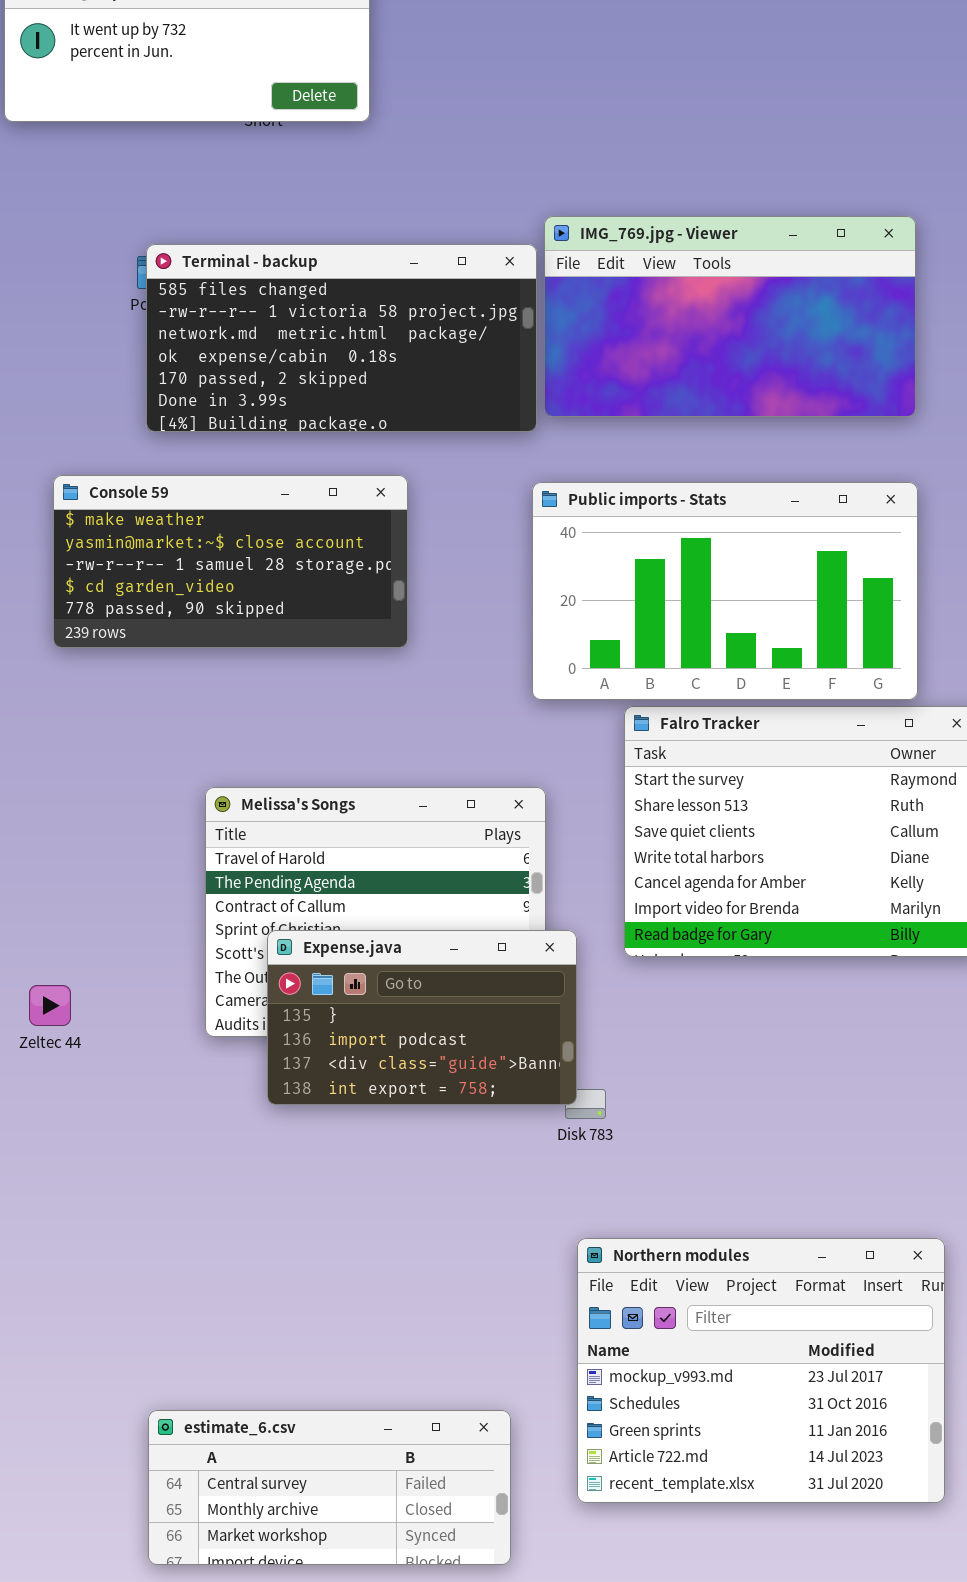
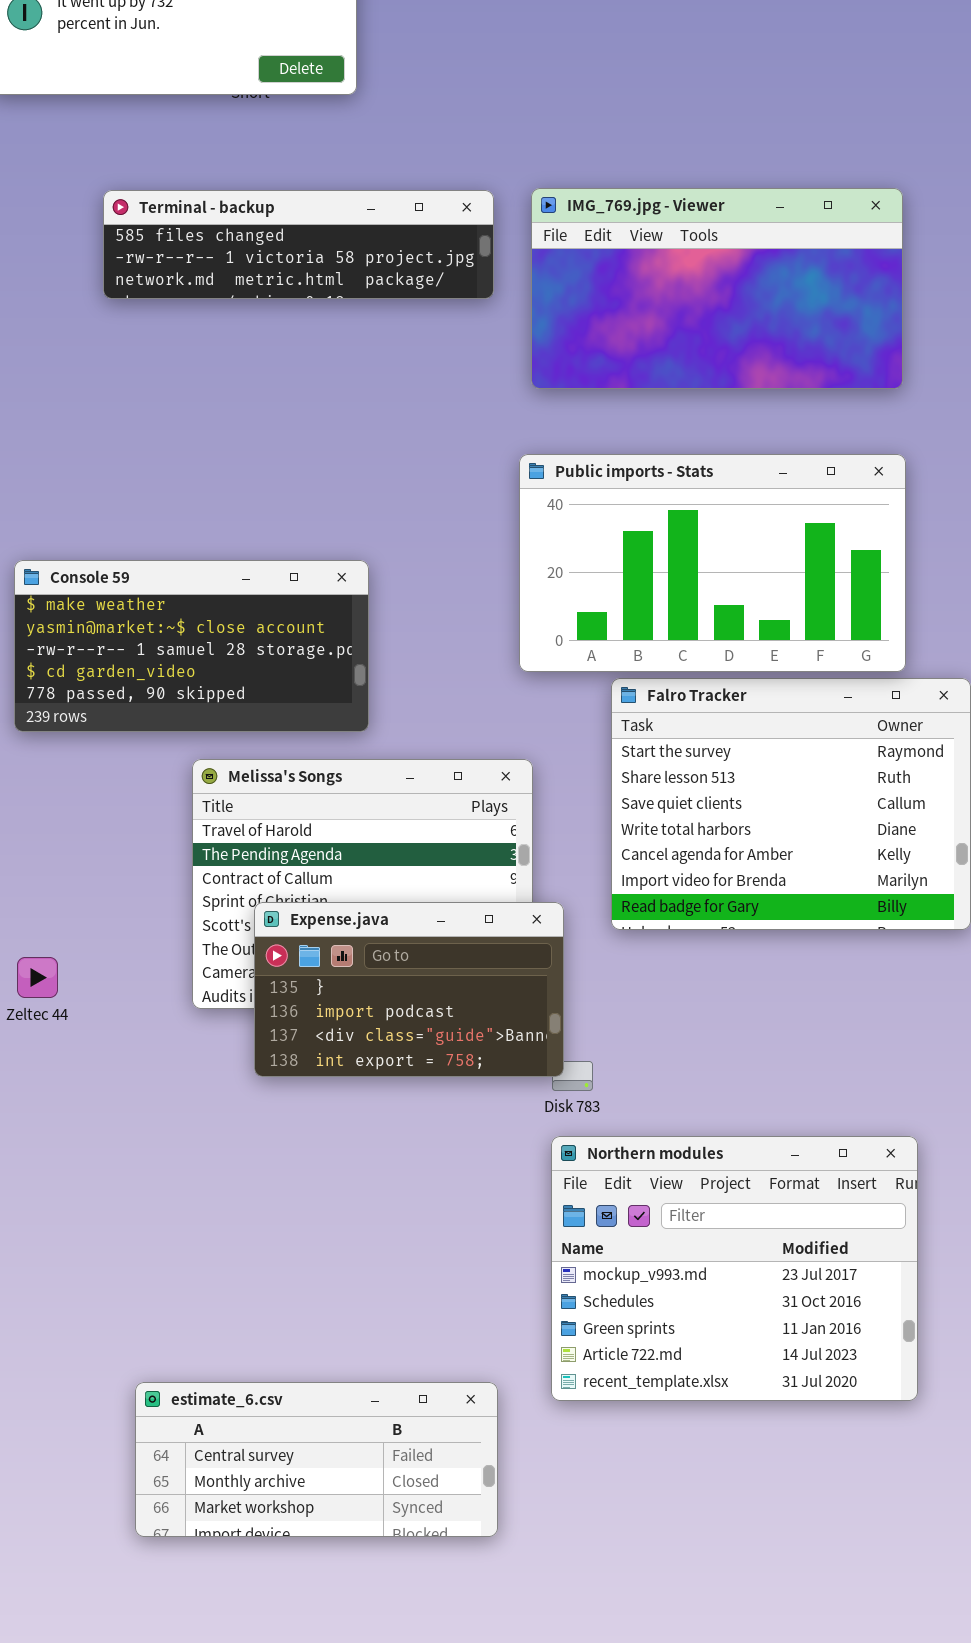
Terminal - backup: [146,244,537,432] -> [103,190,494,299], moved, resized
Console 59: [53,475,408,648] -> [14,560,369,732], moved
Northern modules: [577,1238,945,1503] -> [551,1136,918,1401], moved

